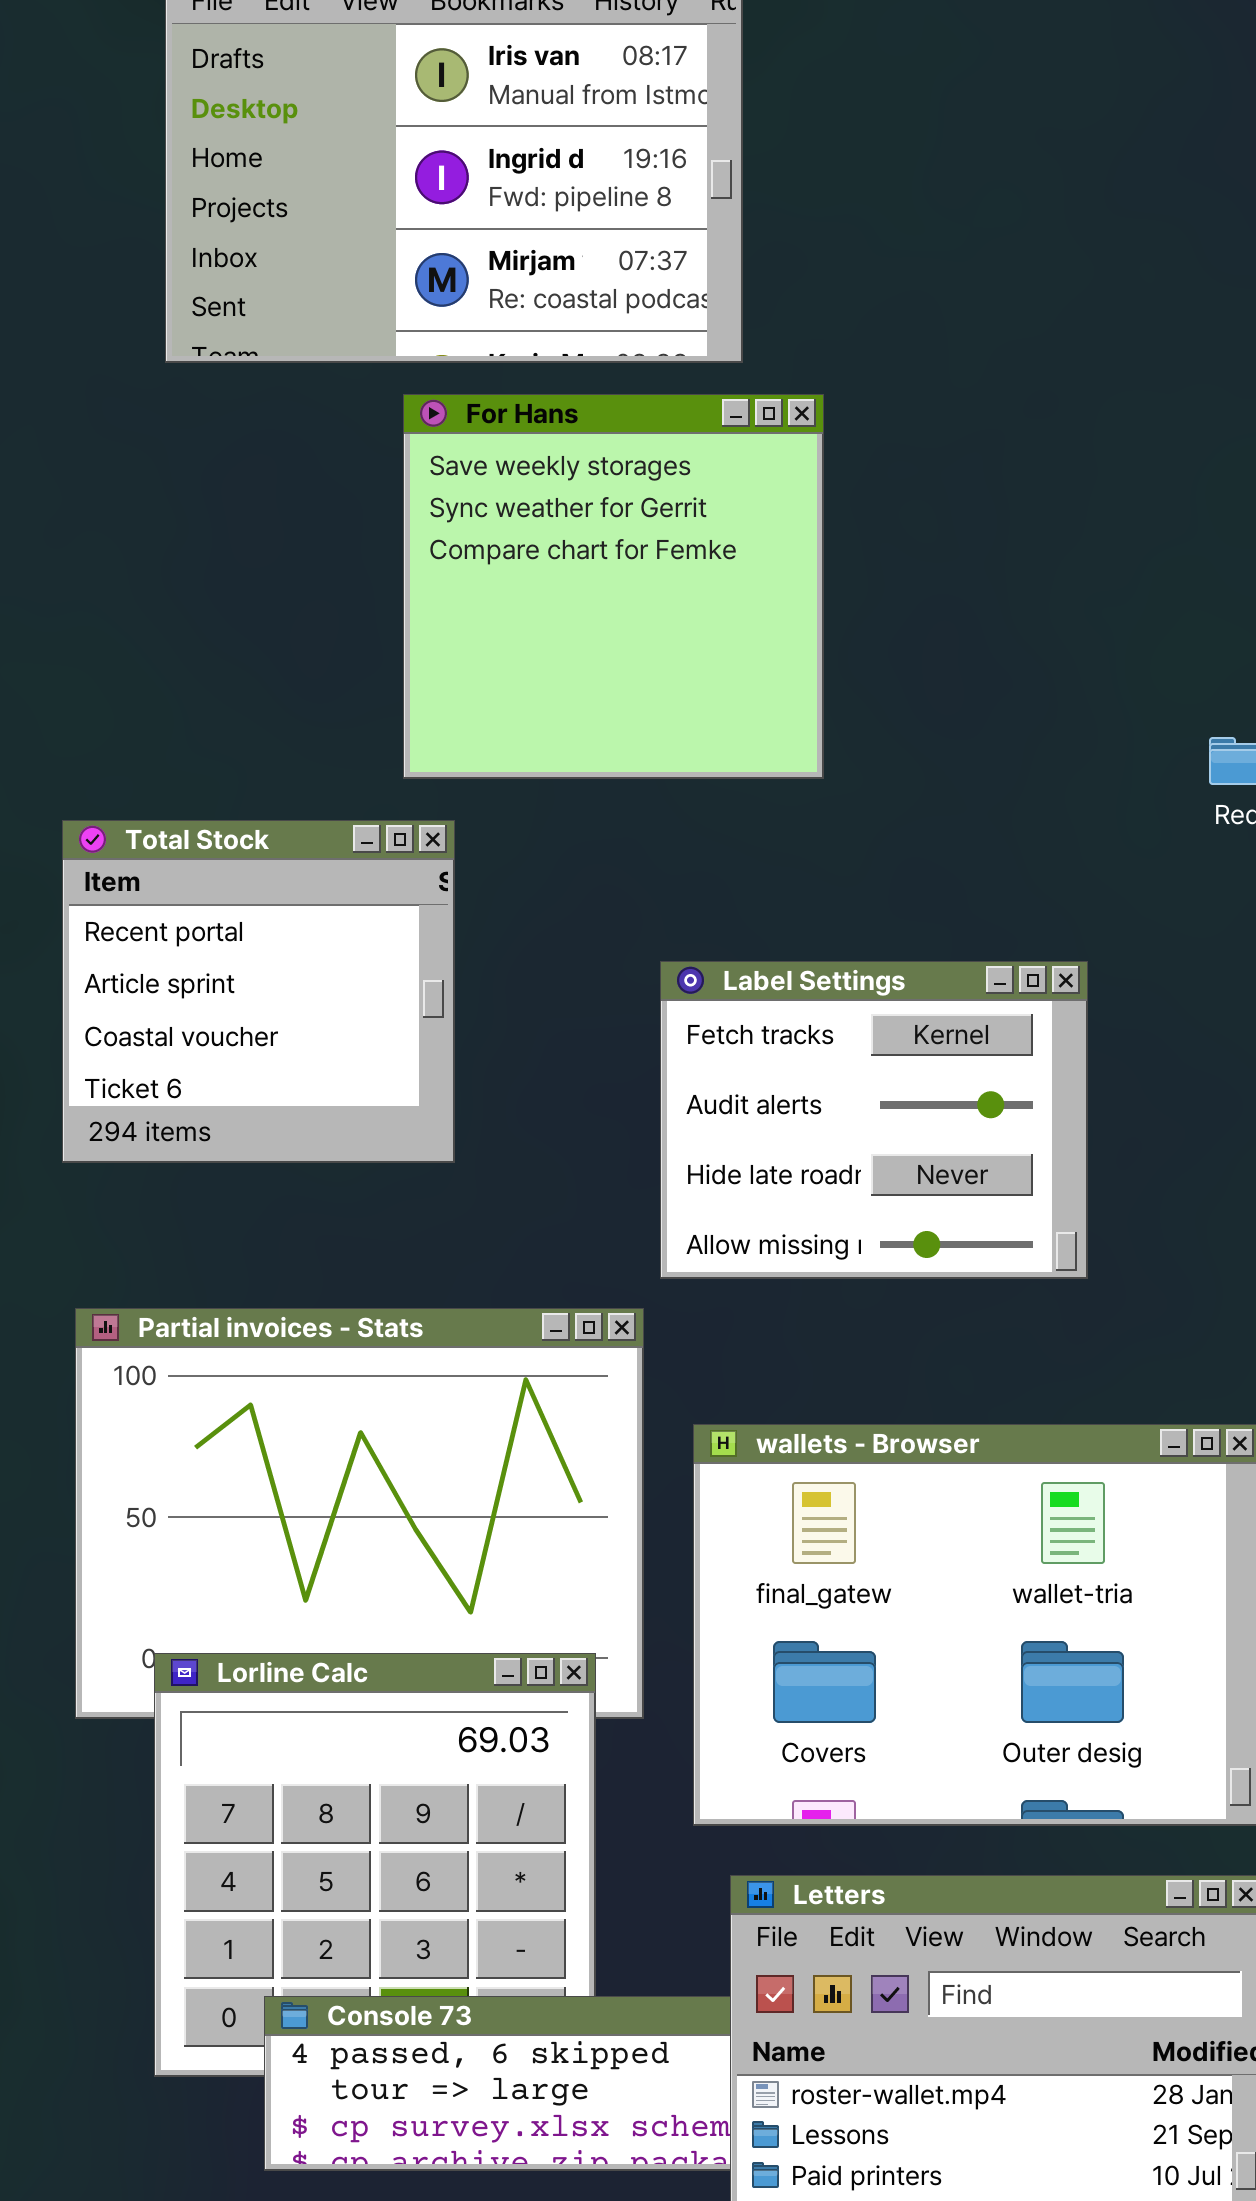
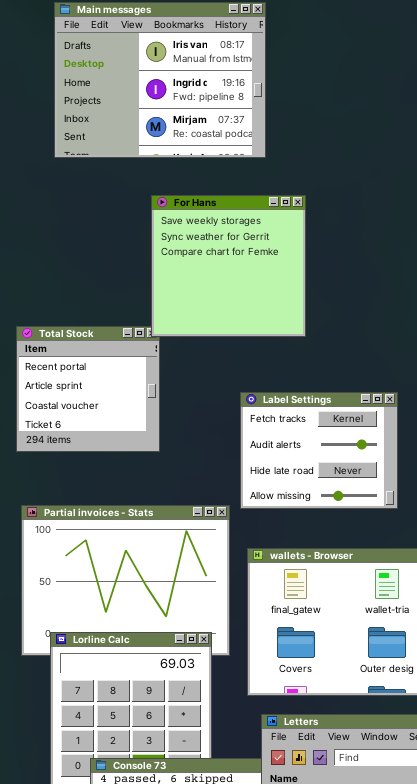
For Hans: [403,394,824,779] -> [151,195,306,337], moved
Label Settings: [660,961,1088,1279] -> [240,392,398,509], moved

